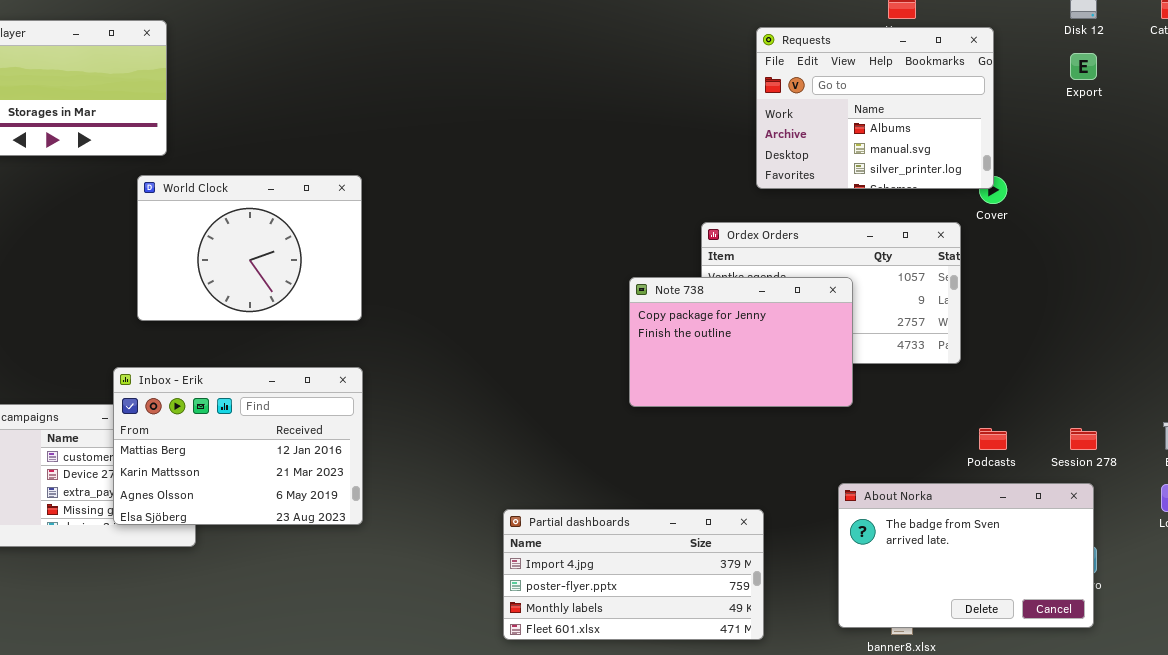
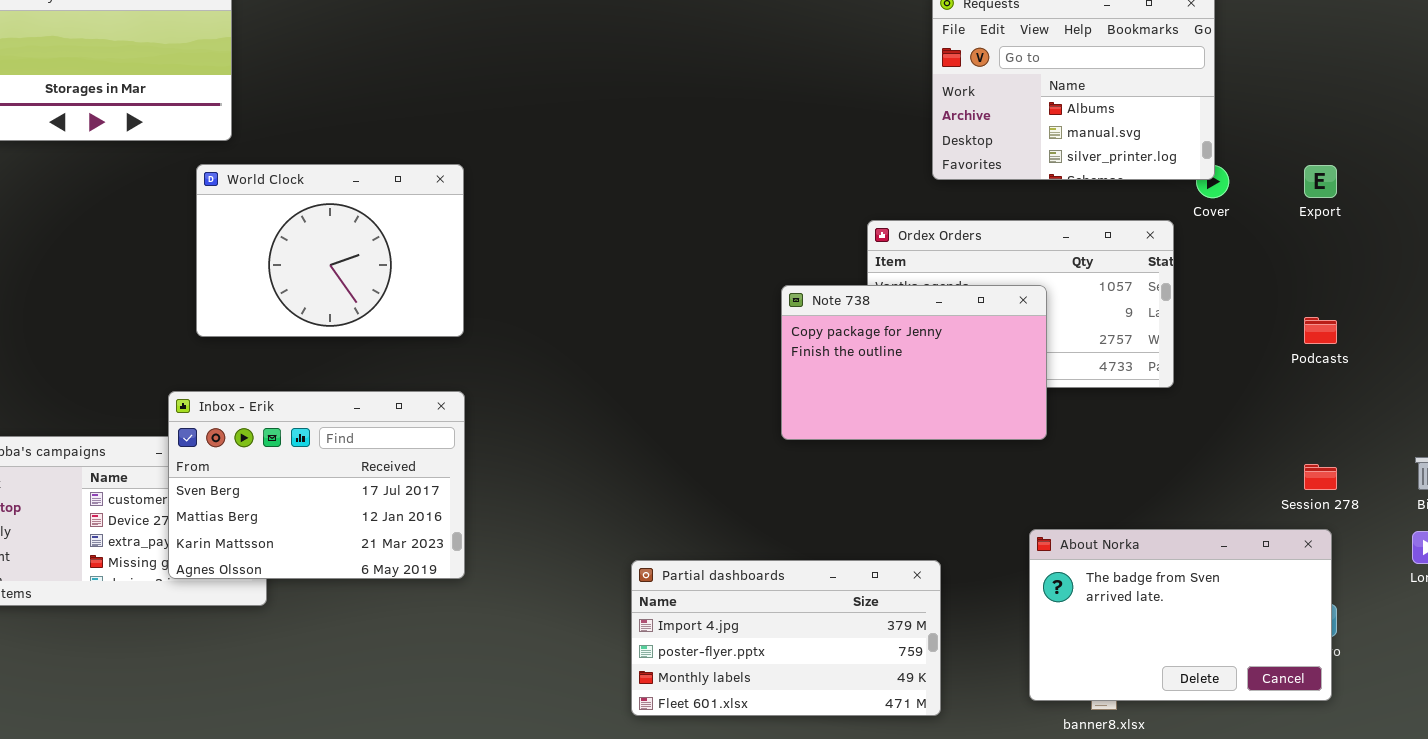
Export: [1070,53,1097,80] -> [1304,165,1337,198], moved
Inbox - Erik: [113,367,363,525] -> [168,391,465,579], scrolled up 1 row
Podcasts: [979,428,1007,450] -> [1304,317,1337,344], moved

